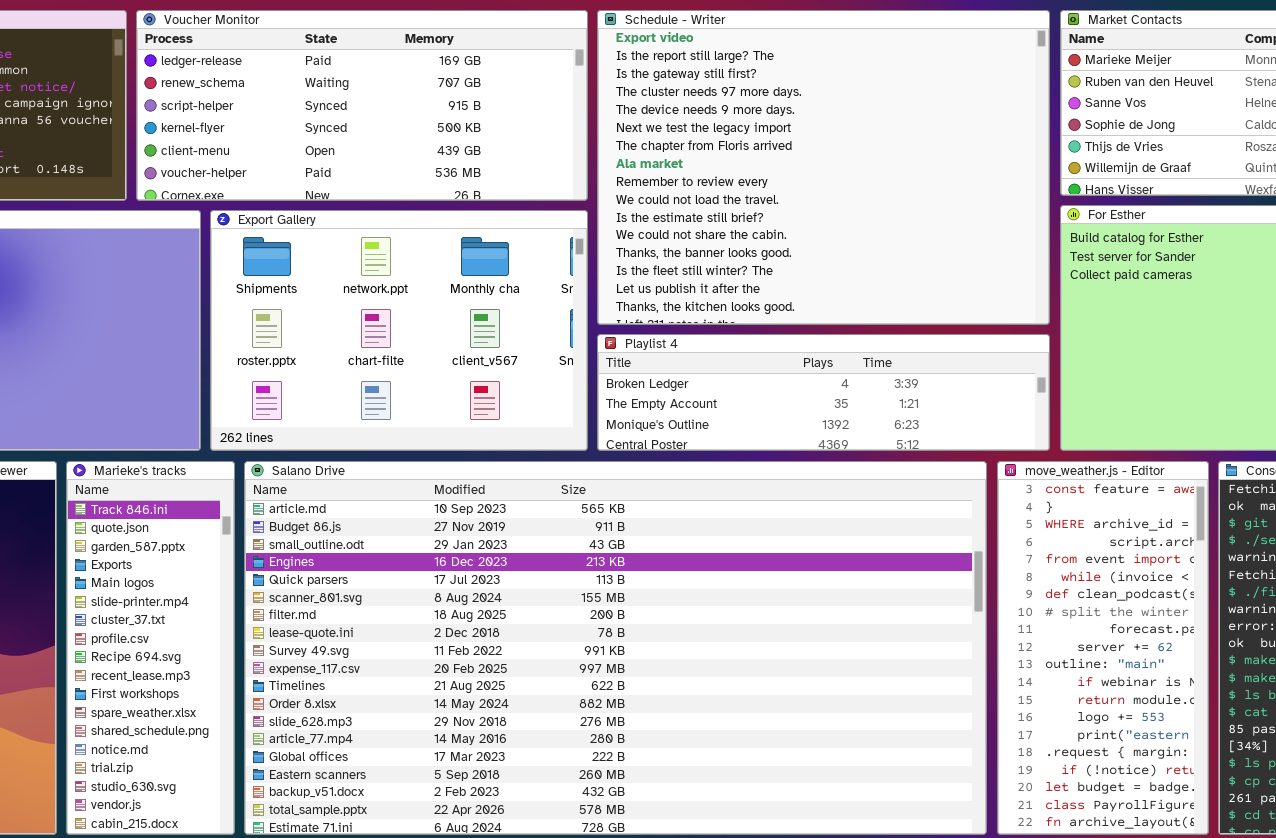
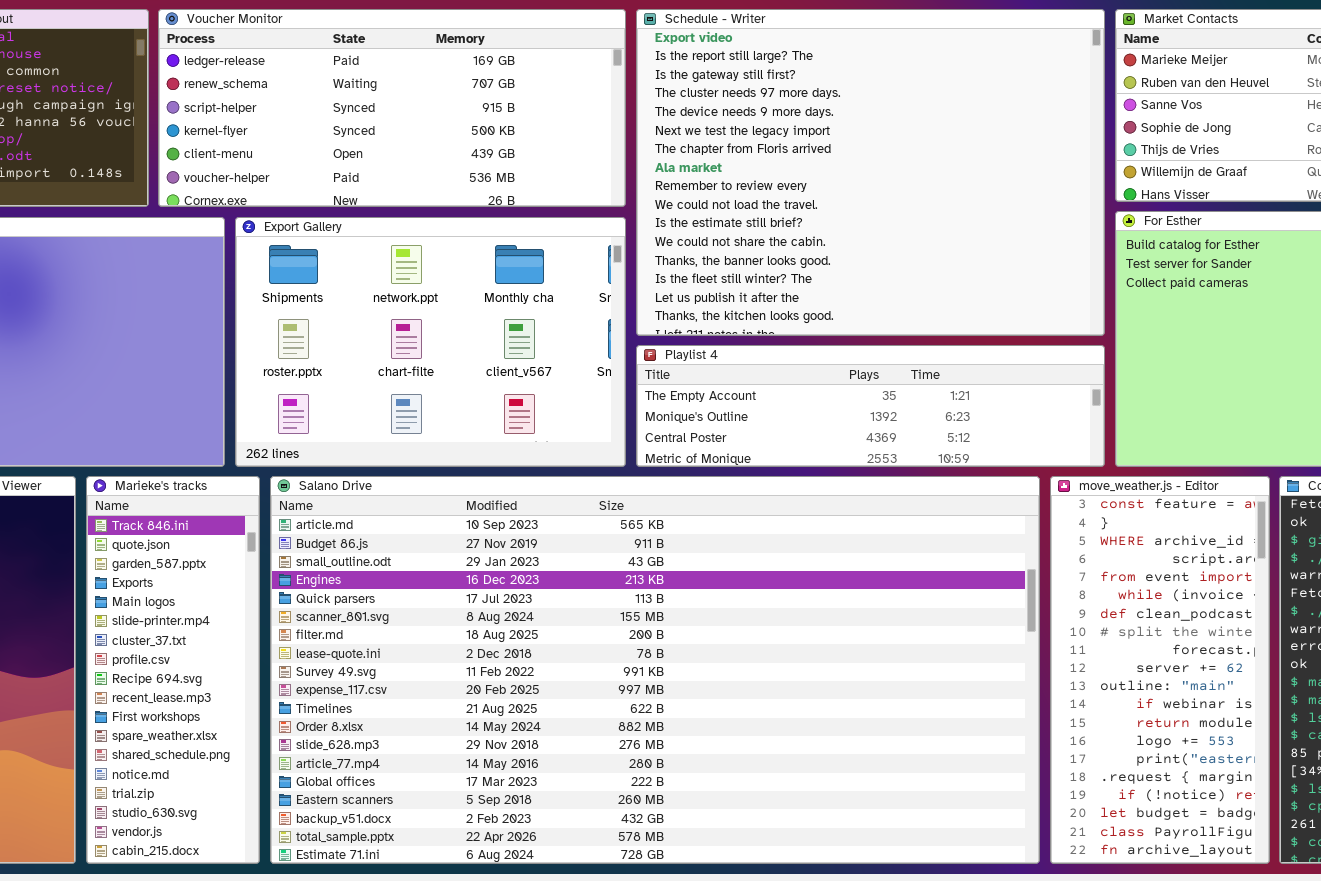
Playlist 4: [597,334,1050,451] -> [636,345,1105,467], scrolled down 1 row

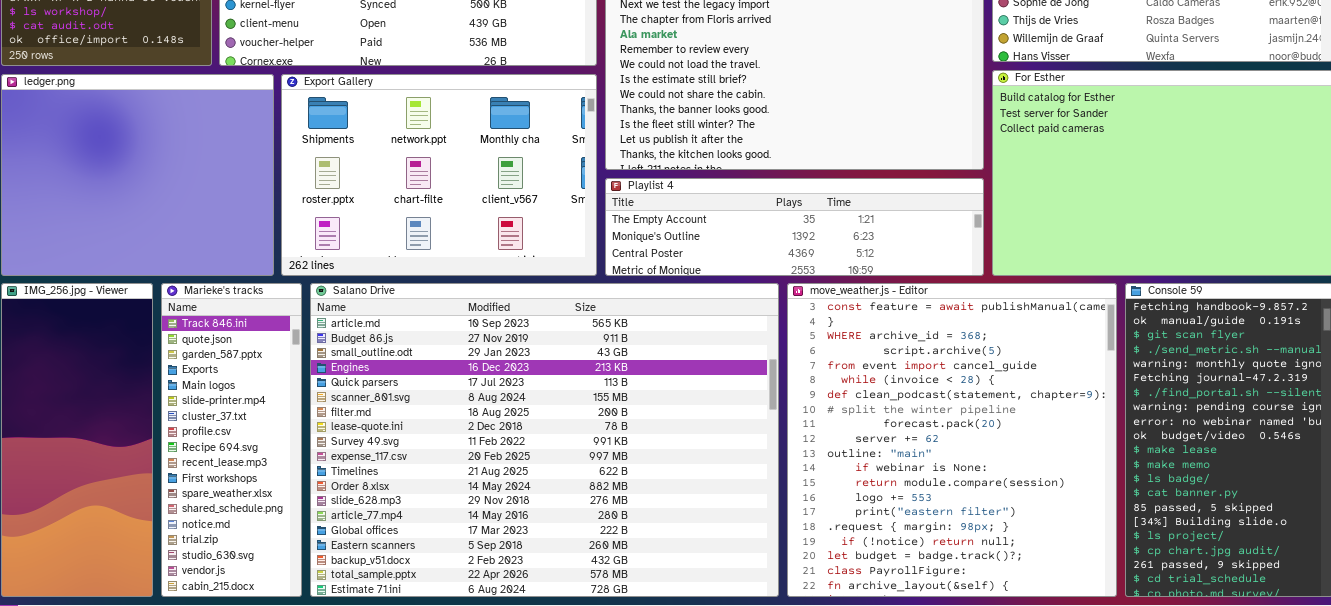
Salano Drive: [270,476,1040,864] -> [310,283,779,597], resized
move_weather.js - Editor: [1050,476,1270,864] -> [787,283,1117,597], resized

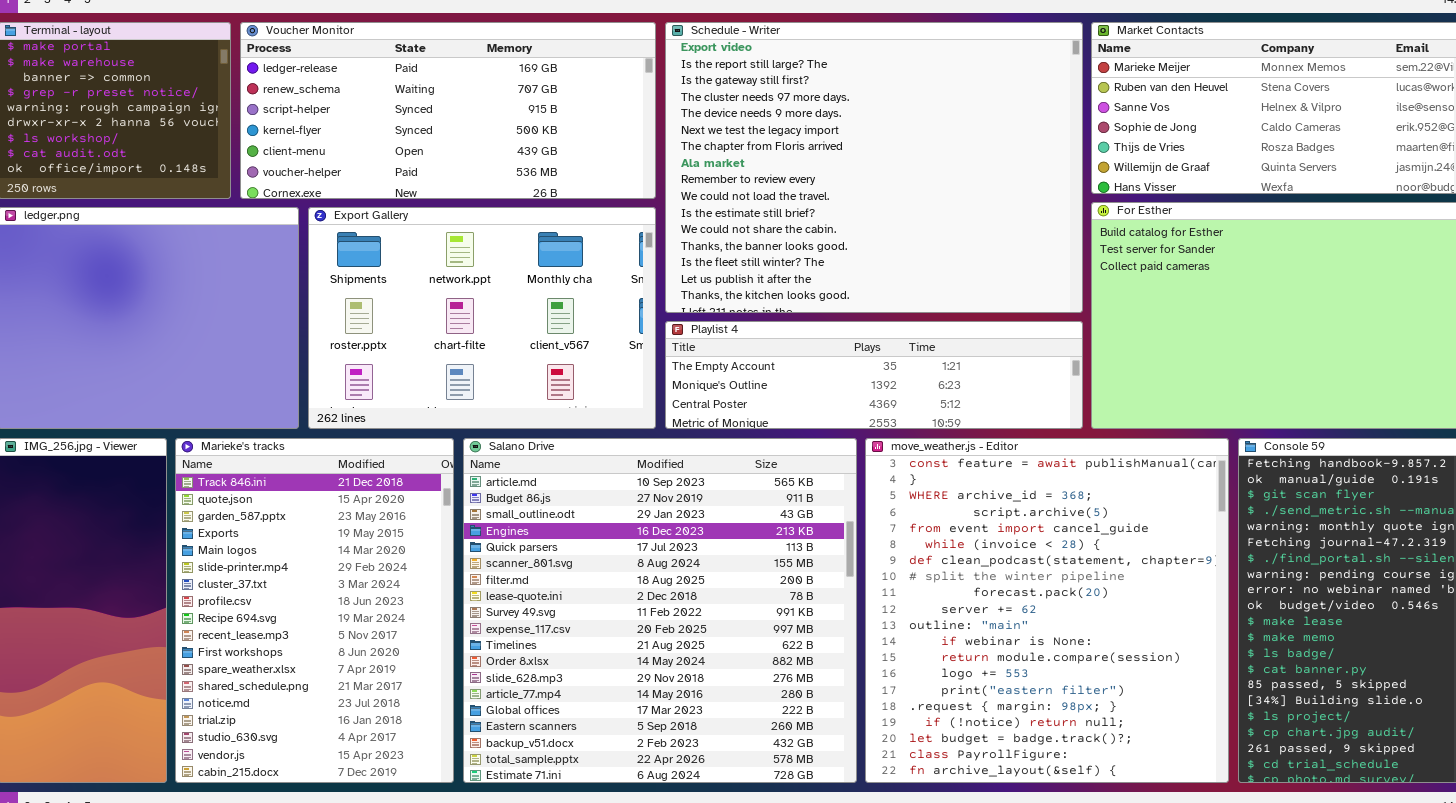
Marieke's tracks: [161,283,302,597] -> [175,438,454,783], resized
Salano Drive: [310,283,779,597] -> [463,438,857,783], resized

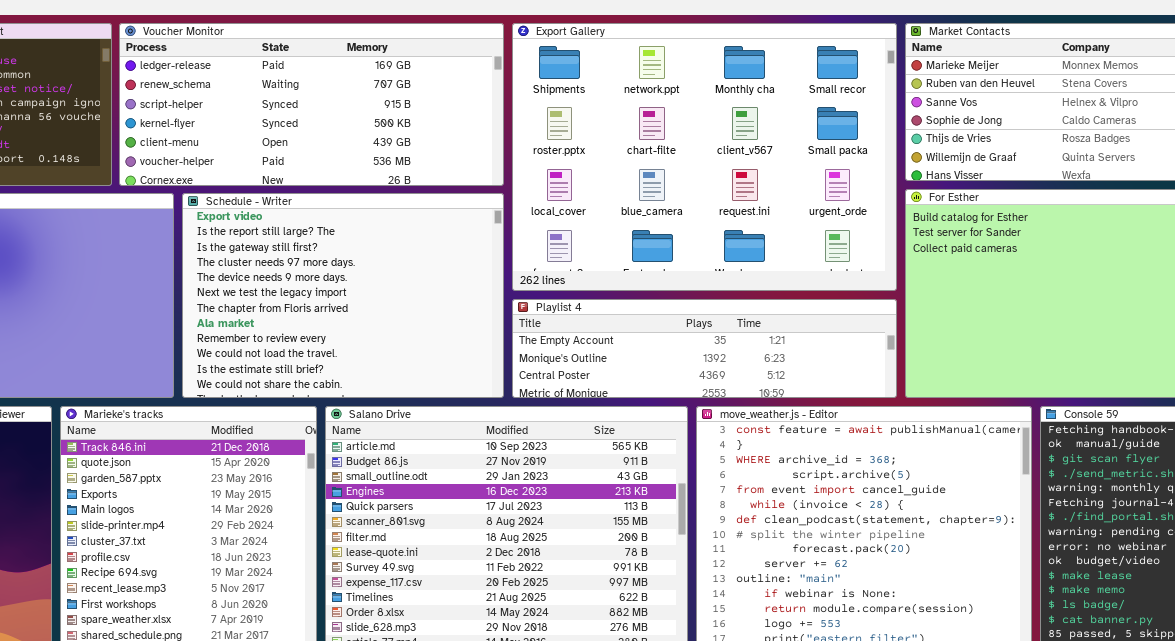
Schedule - Writer: [665,22,1083,313] -> [182,193,504,398], moved, resized
Export Gallery: [308,207,656,429] -> [512,23,897,291], moved, resized

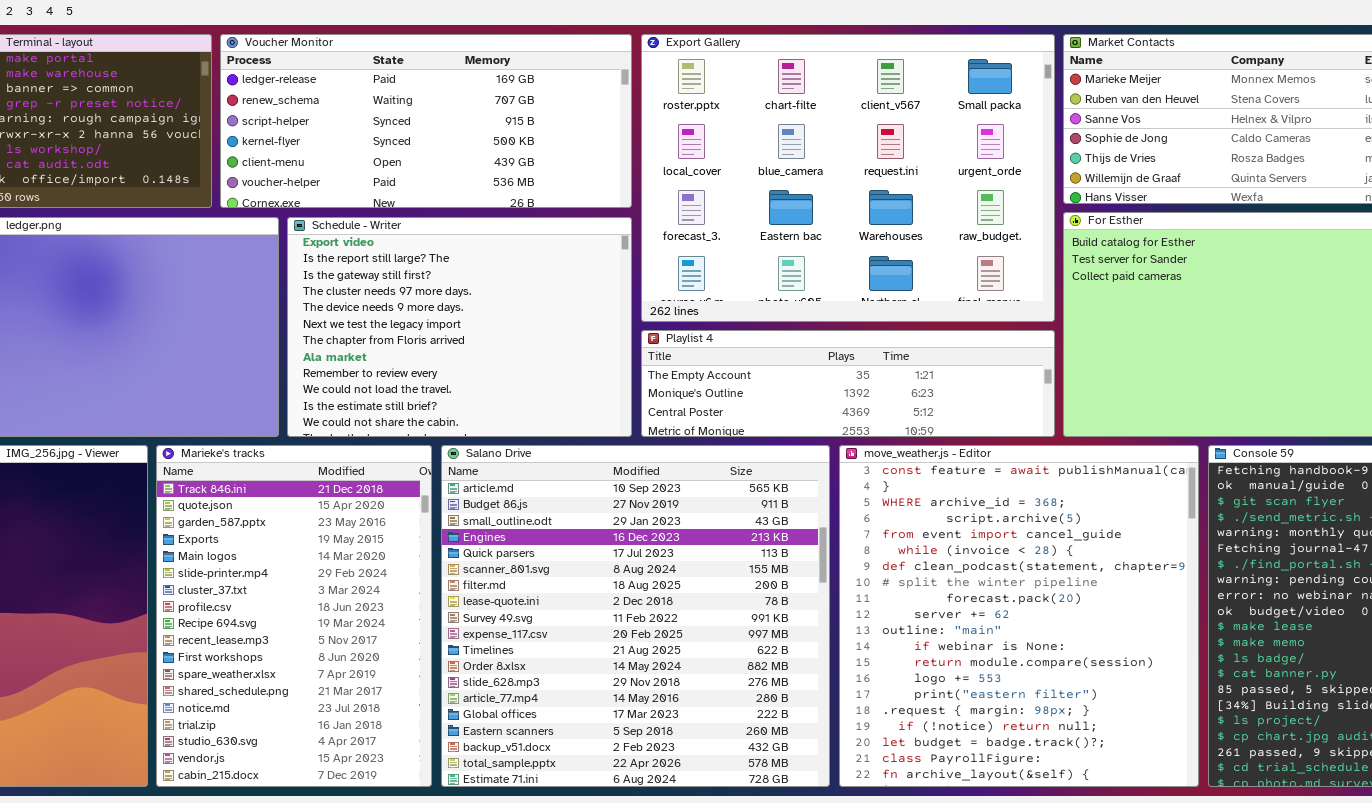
Export Gallery: [512,23,897,291] -> [641,34,1055,322], scrolled down 1 row

